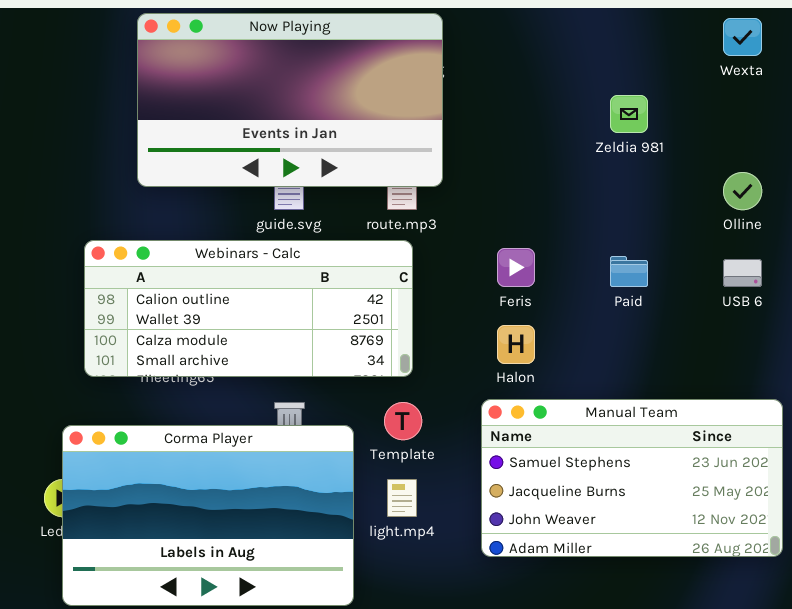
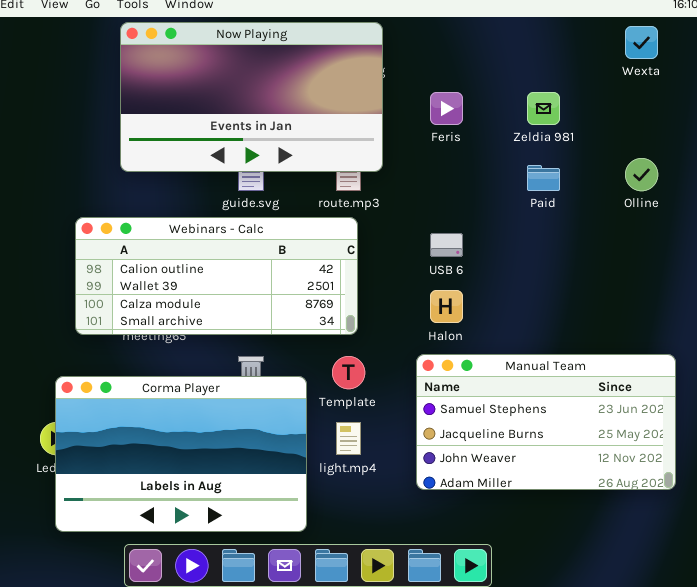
Feris: [497,248,535,287] -> [430,92,463,125], moved
Paid: [610,256,648,287] -> [527,165,560,191], moved
USB 6: [723,259,762,287] -> [430,233,463,257], moved

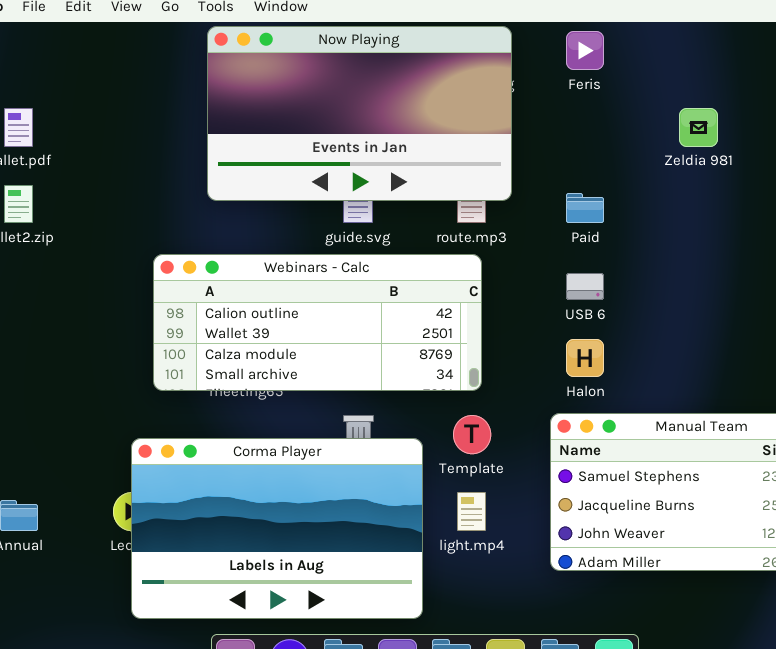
Feris: [430,92,463,125] -> [566,31,604,70], moved
Paid: [527,165,560,191] -> [566,193,604,223], moved

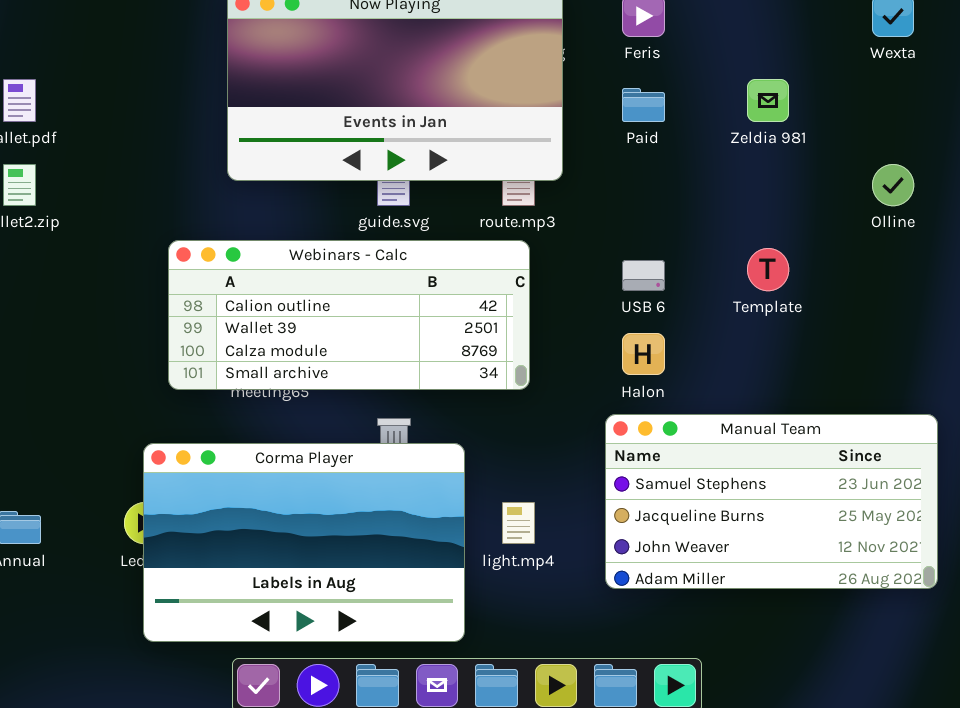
Paid: [566,193,604,223] -> [622,88,665,122], moved
Template: [453,415,491,454] -> [747,248,789,291], moved

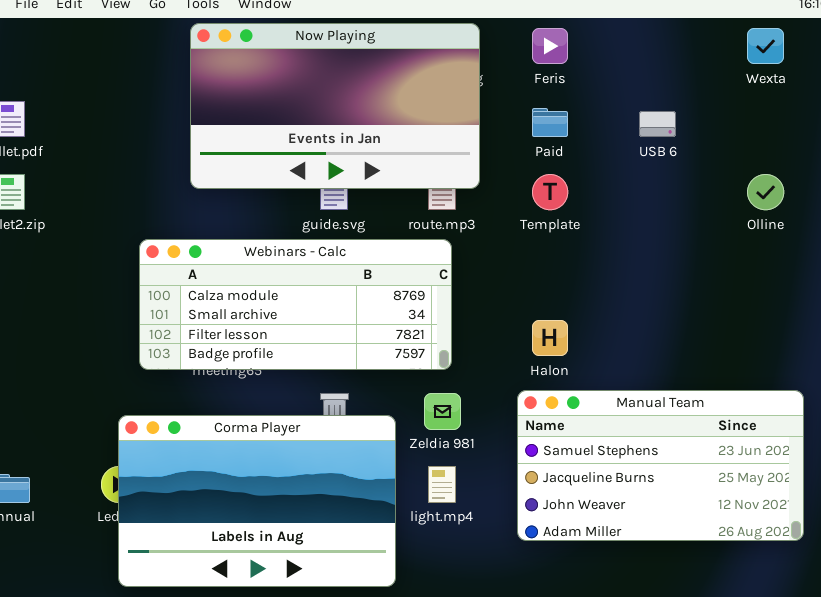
Zeldia 981: [747,79,789,122] -> [424,393,461,430], moved
Webinars - Calc: [168,240,530,390] -> [139,239,452,370], scrolled down 2 rows
Template: [747,248,789,291] -> [532,174,568,210], moved
USB 6: [622,260,665,291] -> [639,111,676,137], moved

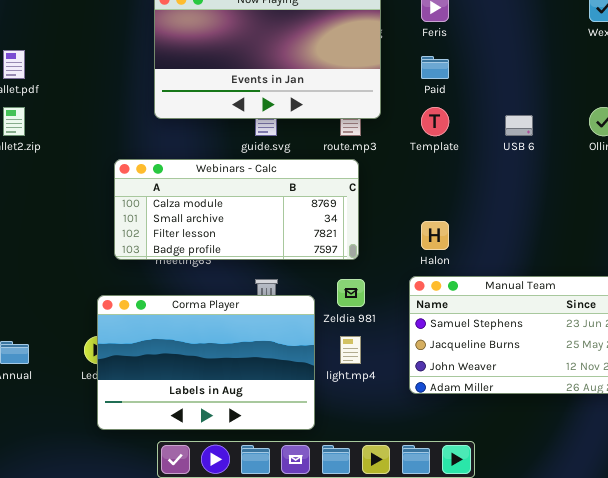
USB 6: [639,111,676,137] -> [505,115,533,136], moved

